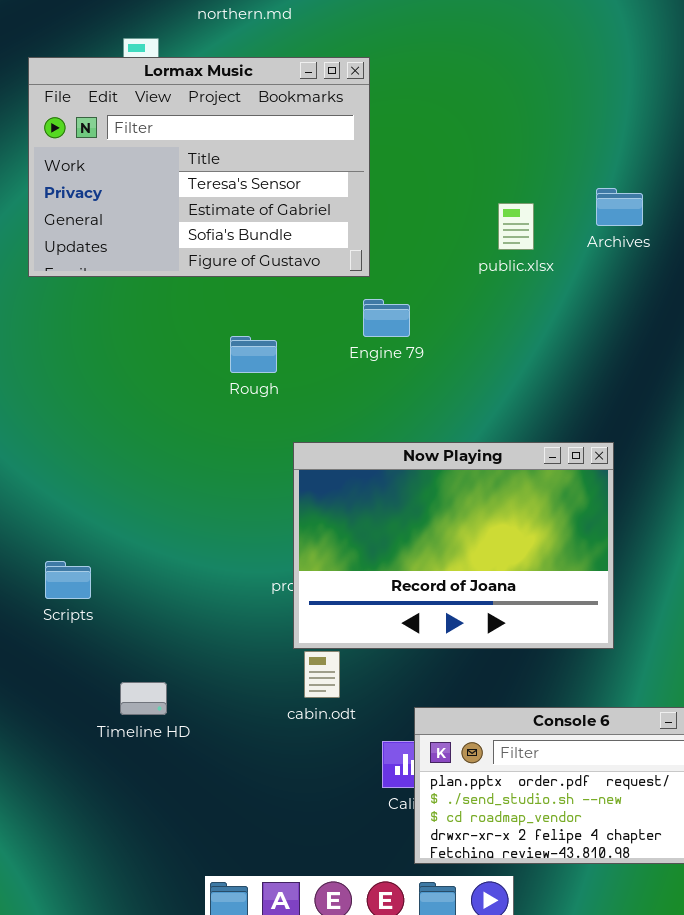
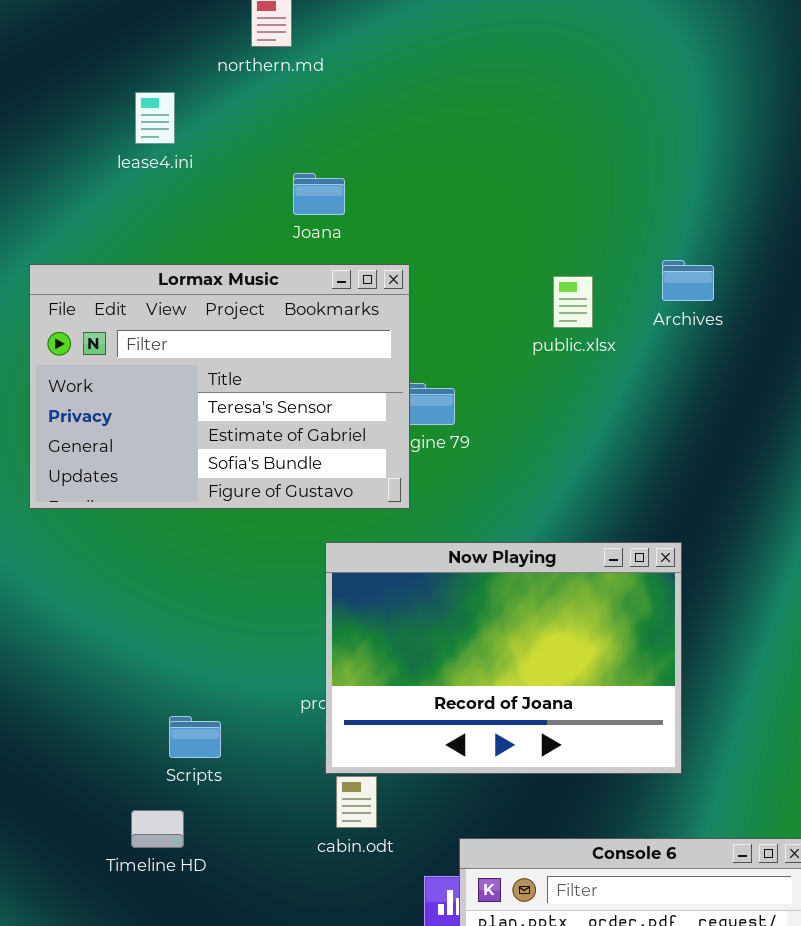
Lormax Music: [28,57,370,277] -> [29,264,410,509], moved
Scripts: [45,561,91,599] -> [169,716,221,758], moved

